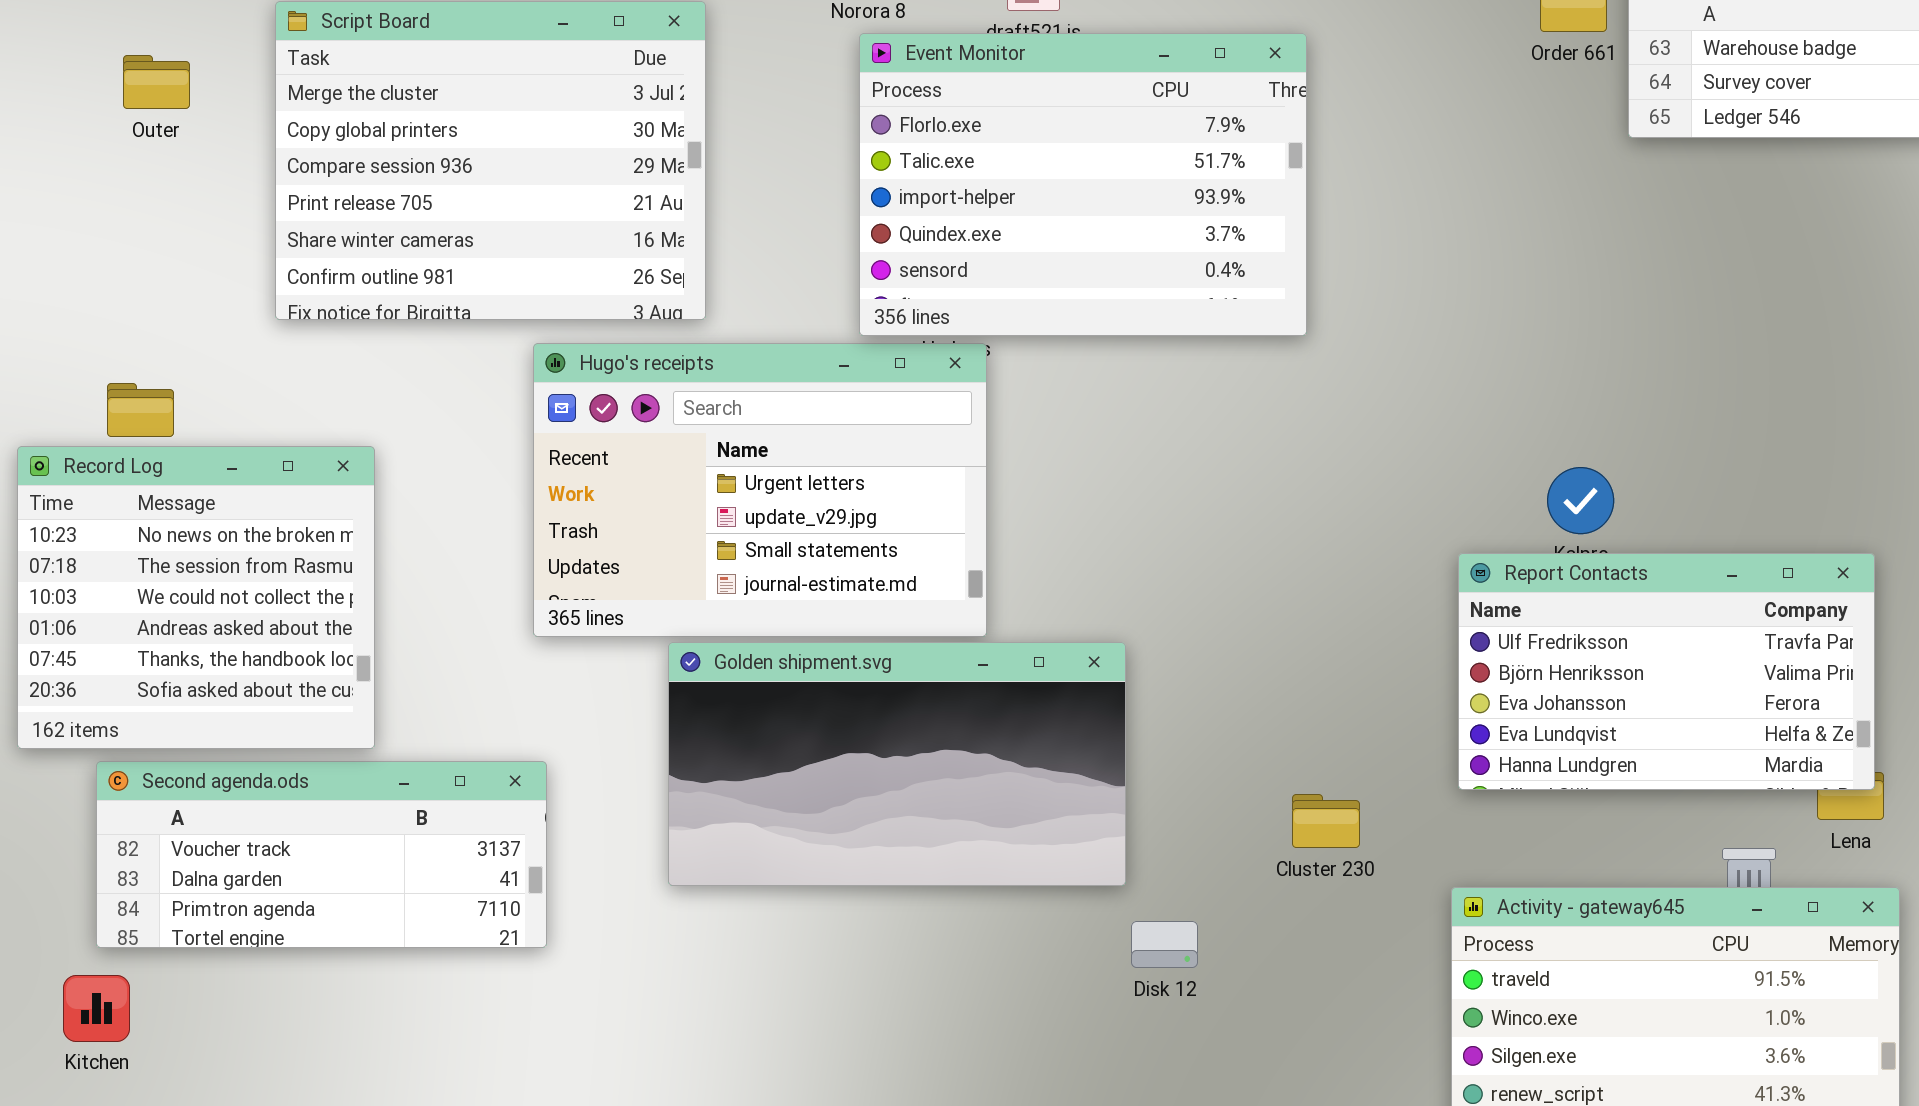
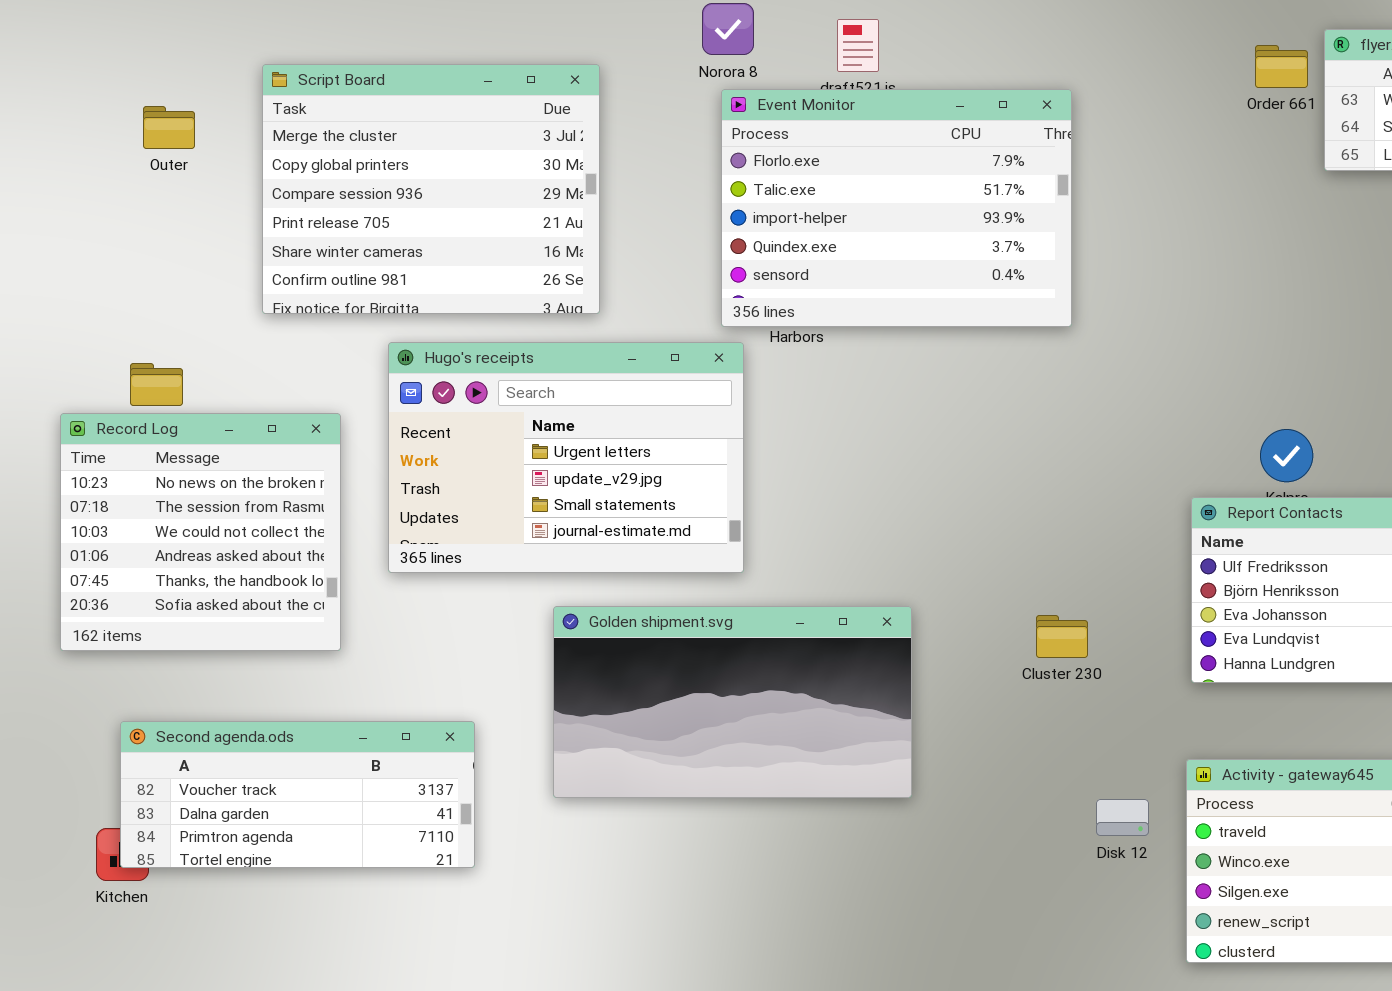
Hugo's receipts: [533,343,987,637] -> [388,342,744,573], moved
Golden shipment.svg: [668,642,1126,886] -> [553,606,912,798], moved
Second agenda.ods: [96,761,547,948] -> [120,721,475,868], moved
Cluster 230: [1292,794,1360,848] -> [1036,615,1088,658], moved
Disk 12: [1131,921,1198,968] -> [1096,799,1149,836], moved

